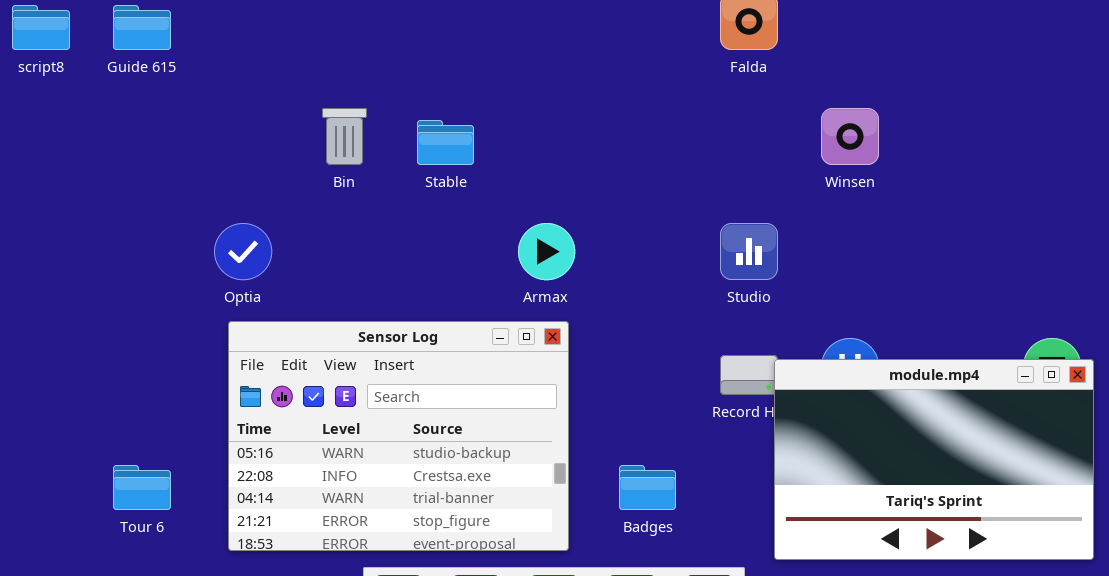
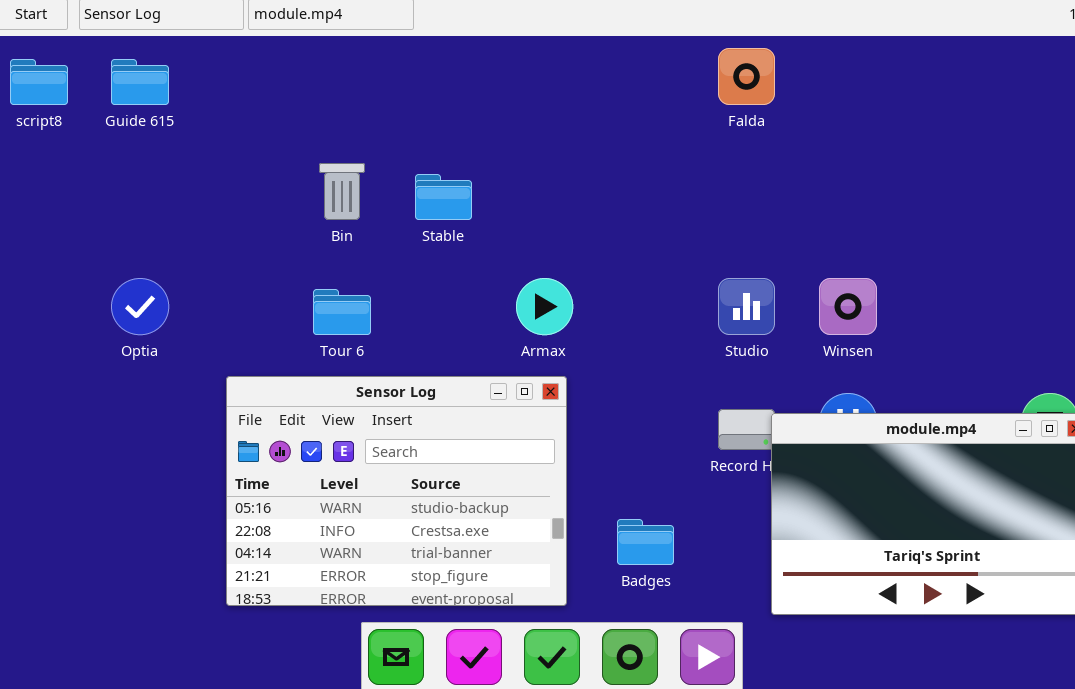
Winsen: [821,108,879,165] -> [819,278,877,335], moved
Optia: [214,223,272,280] -> [111,278,169,335], moved
Tour 6: [113,465,171,510] -> [313,289,371,335], moved

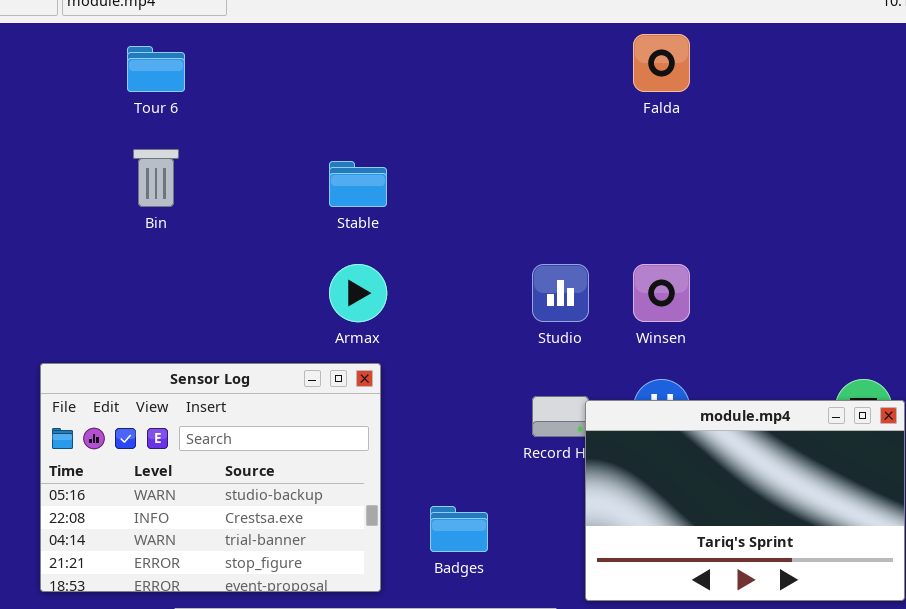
Falda: [718,48,775,105] -> [633,34,690,92], moved
Stable: [415,174,472,220] -> [329,161,387,207], moved
Tour 6: [313,289,371,335] -> [127,46,185,92], moved

